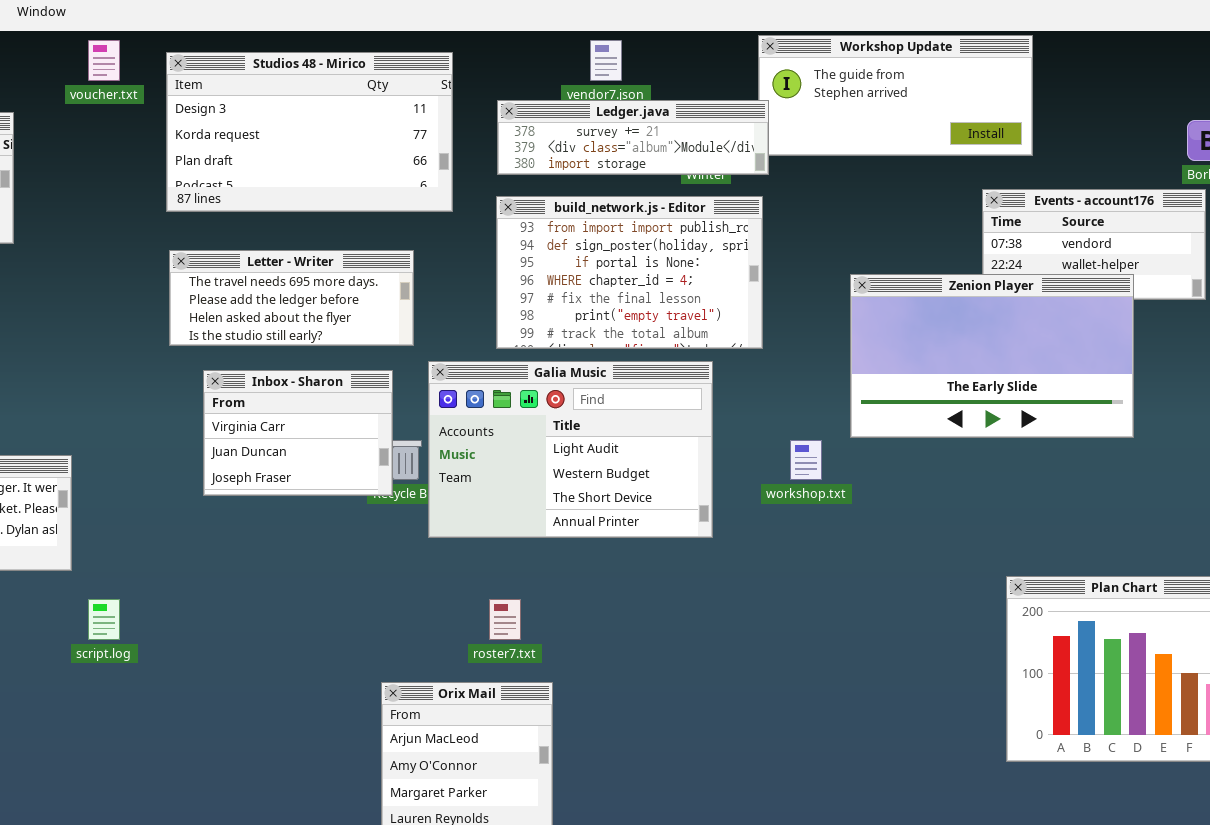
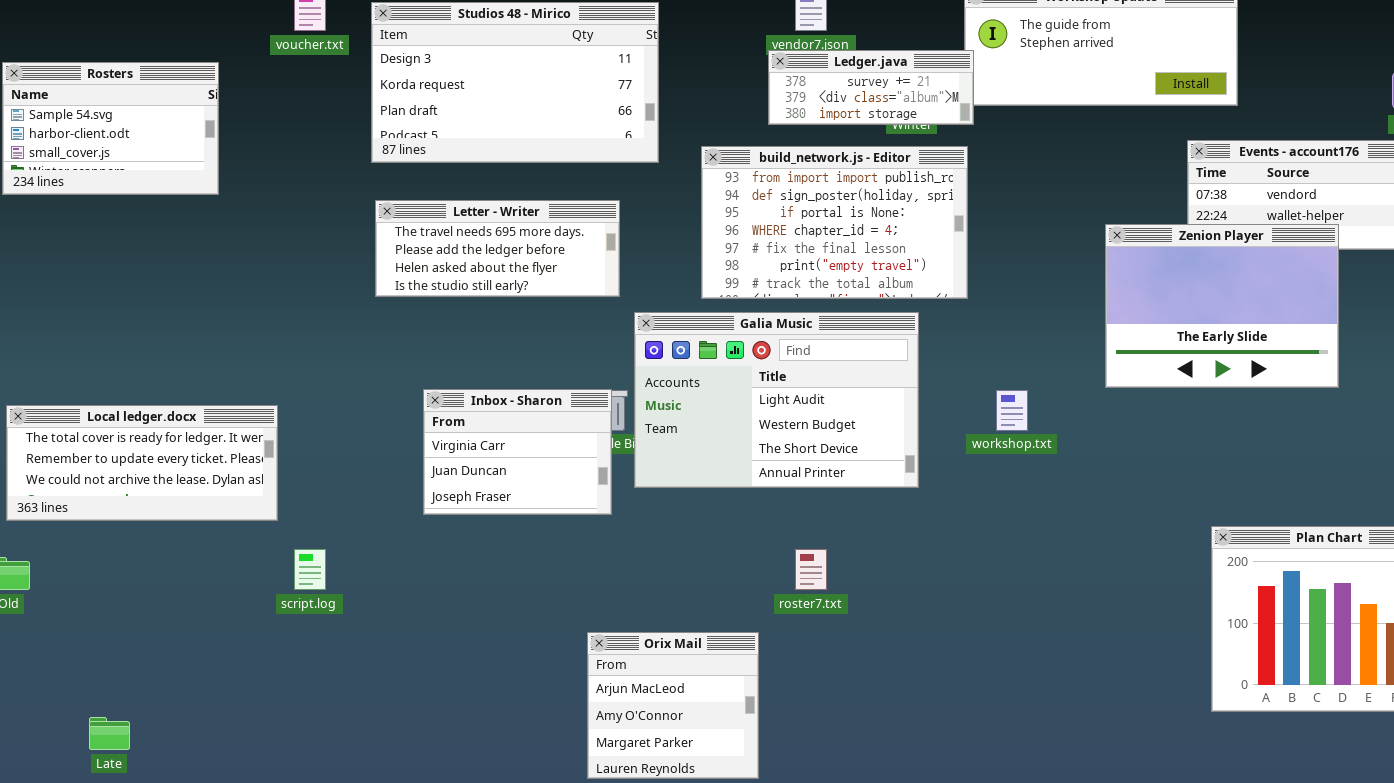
Ledger.java: [497,100,769,175] -> [768,50,974,125], resized
Zenion Player: [850,274,1134,438] -> [1105,224,1339,388], resized
Inbox - Sharon: [203,370,393,496] -> [423,389,612,515], moved
roster7.txt: [489,599,521,640] -> [795,549,827,590], moved

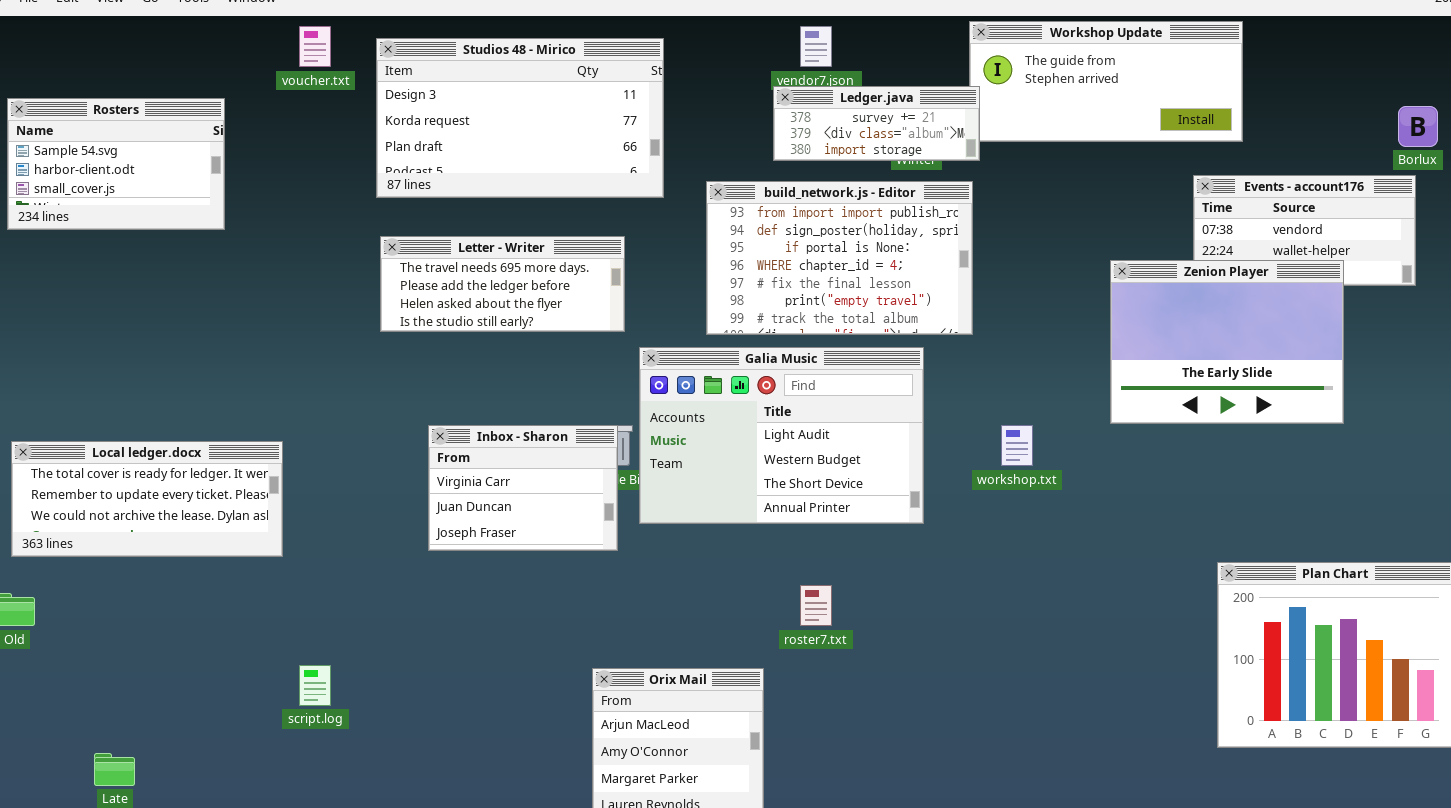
script.log: [294,549,326,590] -> [299,665,331,706], moved

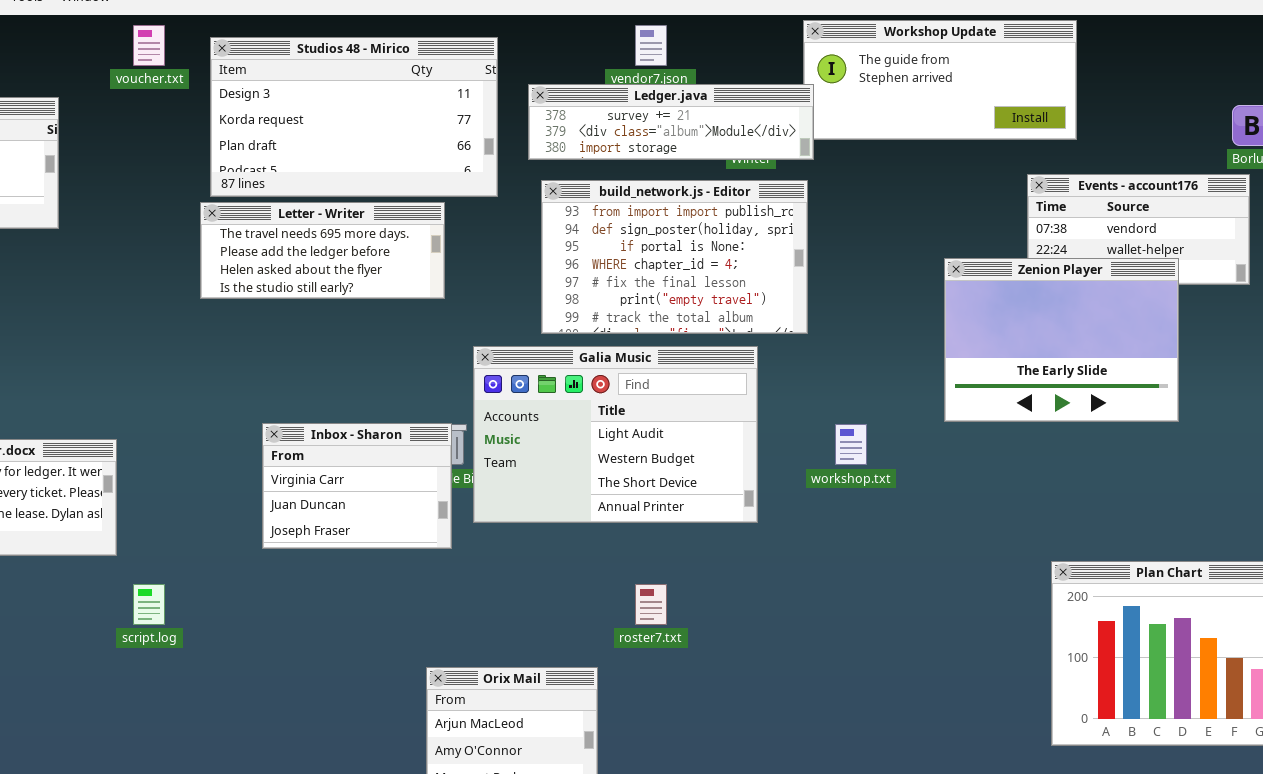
Ledger.java: [773,86,980,161] -> [528,84,814,160], resized
Letter - Writer: [380,236,625,332] -> [200,202,445,299], moved
script.log: [299,665,331,706] -> [133,584,165,625], moved

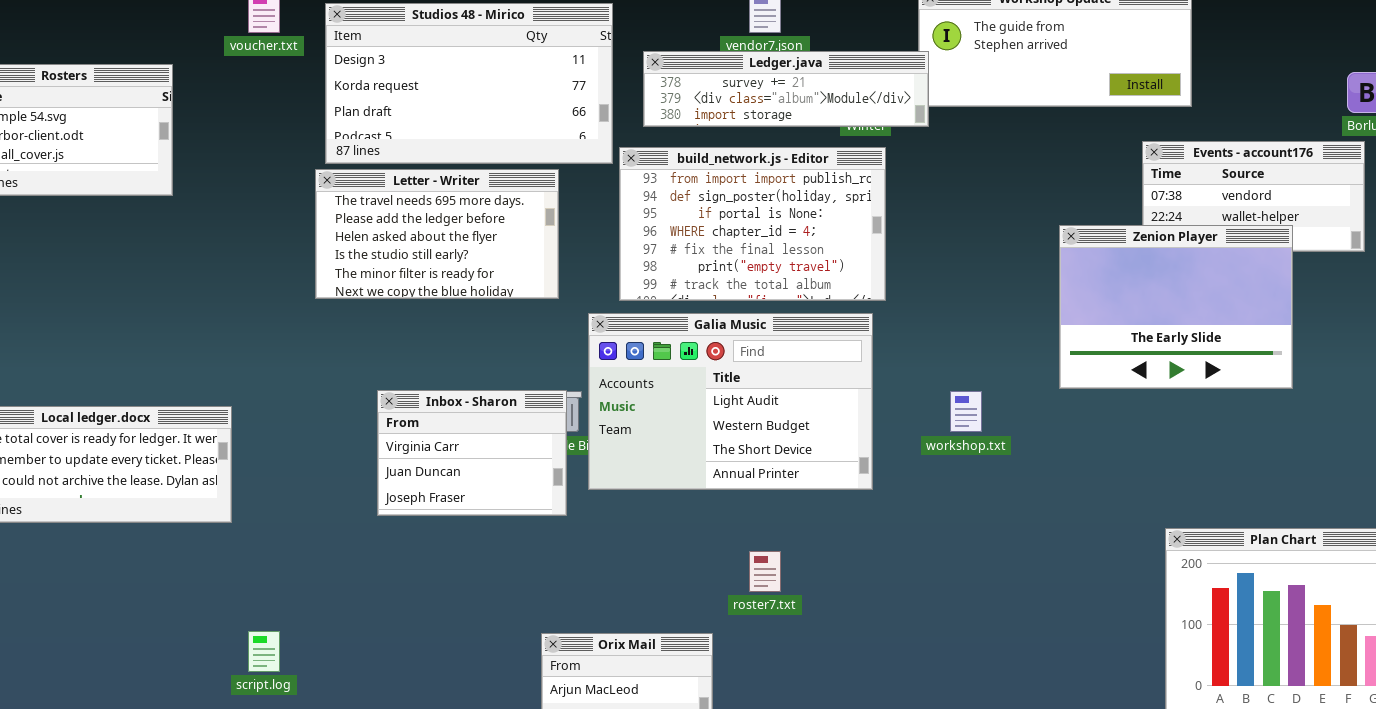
build_network.js - Editor: [541,180,808,334] -> [619,147,886,301], moved
Letter - Writer: [200,202,445,299] -> [315,169,559,299], resized
script.log: [133,584,165,625] -> [248,631,280,672], moved

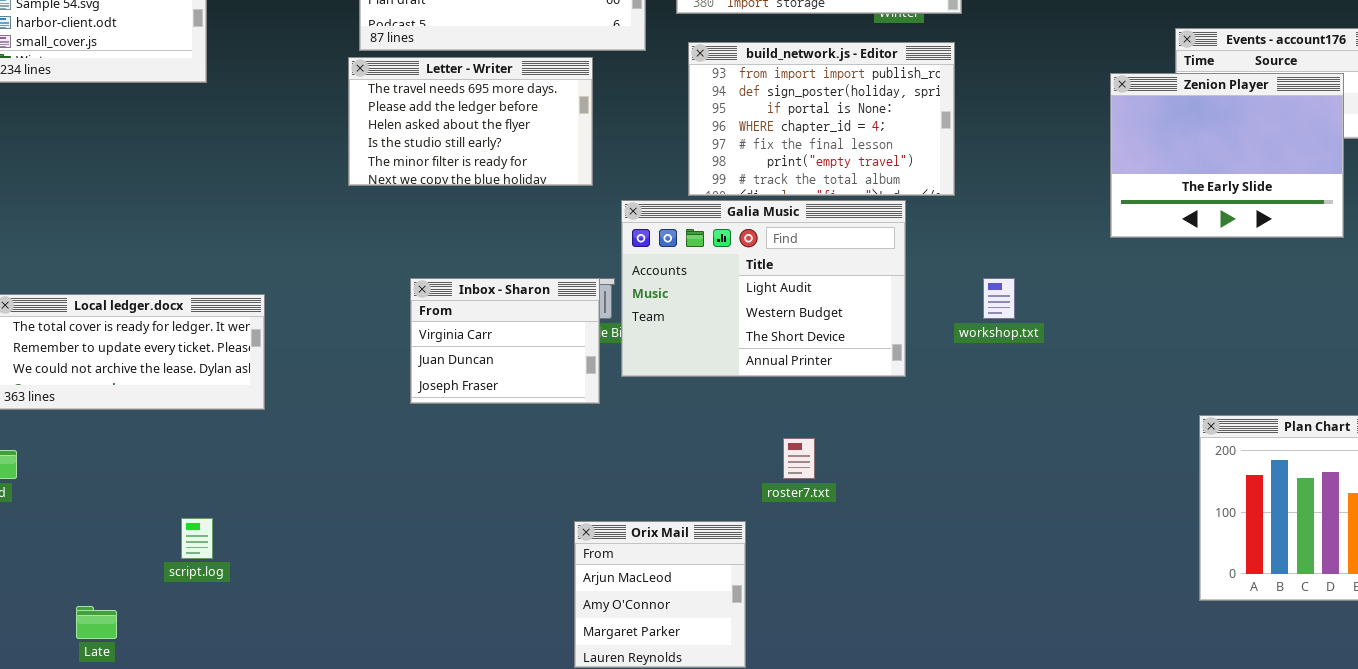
build_network.js - Editor: [619,147,886,301] -> [688,42,955,196], moved
Zenion Player: [1059,225,1293,389] -> [1110,73,1344,238], moved
script.log: [248,631,280,672] -> [181,518,213,559], moved

